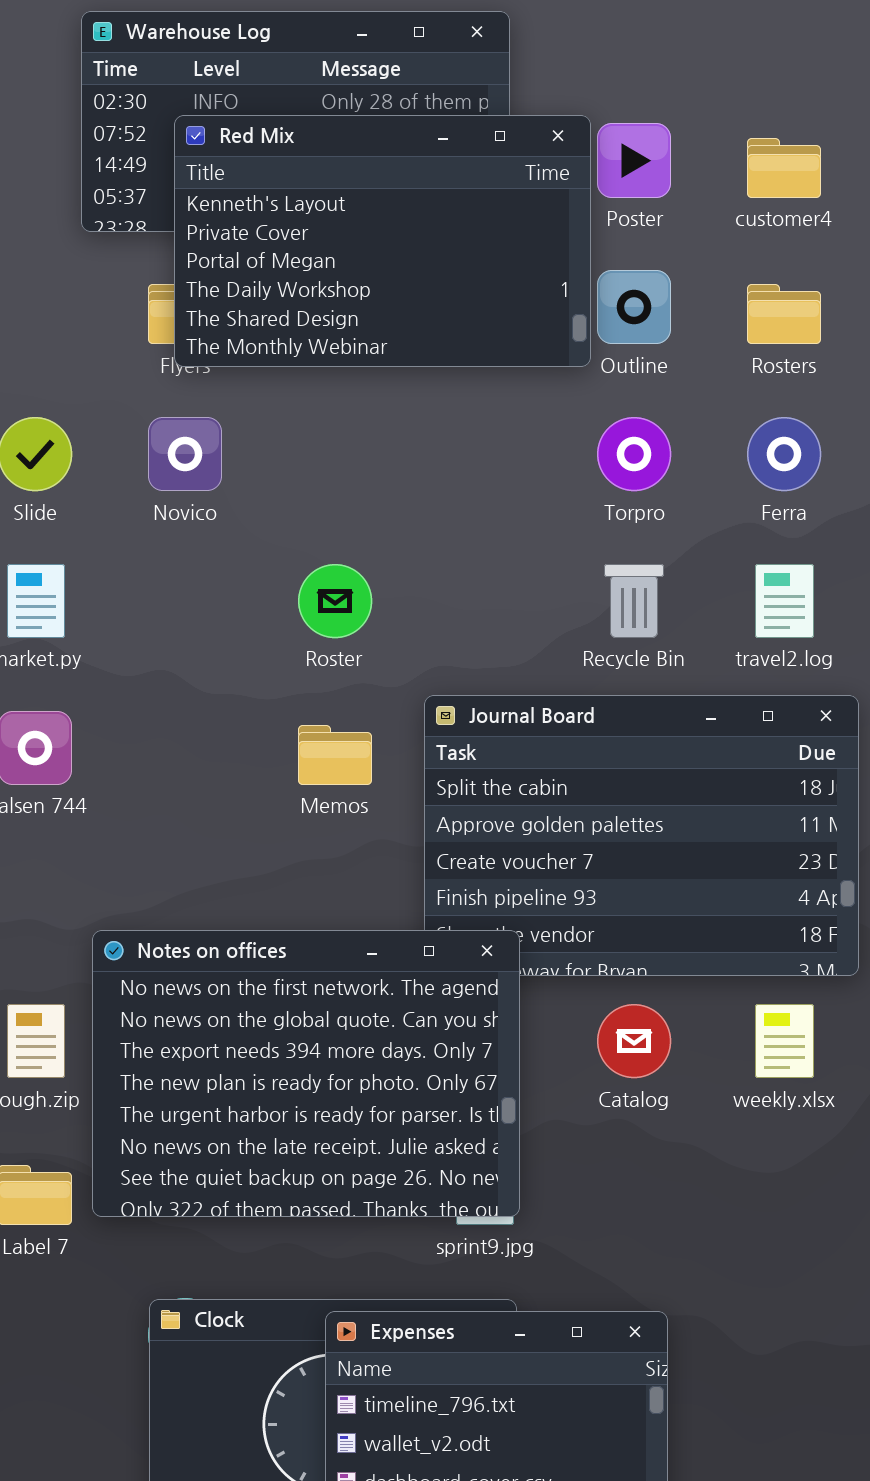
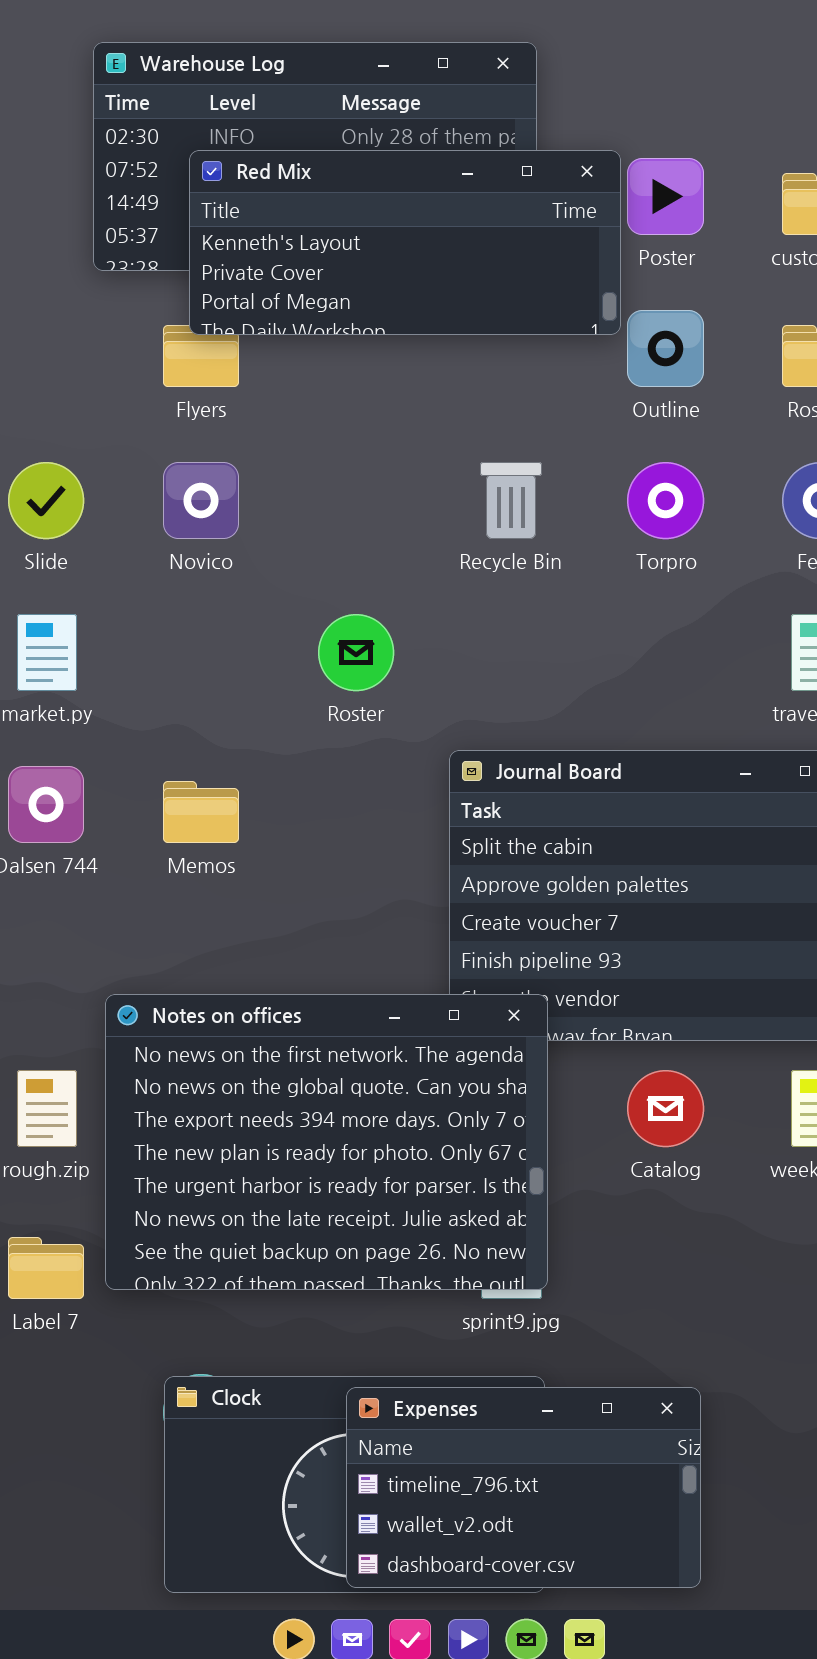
Red Mix: [174,115,591,367] -> [189,150,621,335], resized
Recycle Bin: [604,564,664,638] -> [480,462,542,539], moved
Memos: [298,725,372,785] -> [163,781,239,843], moved

